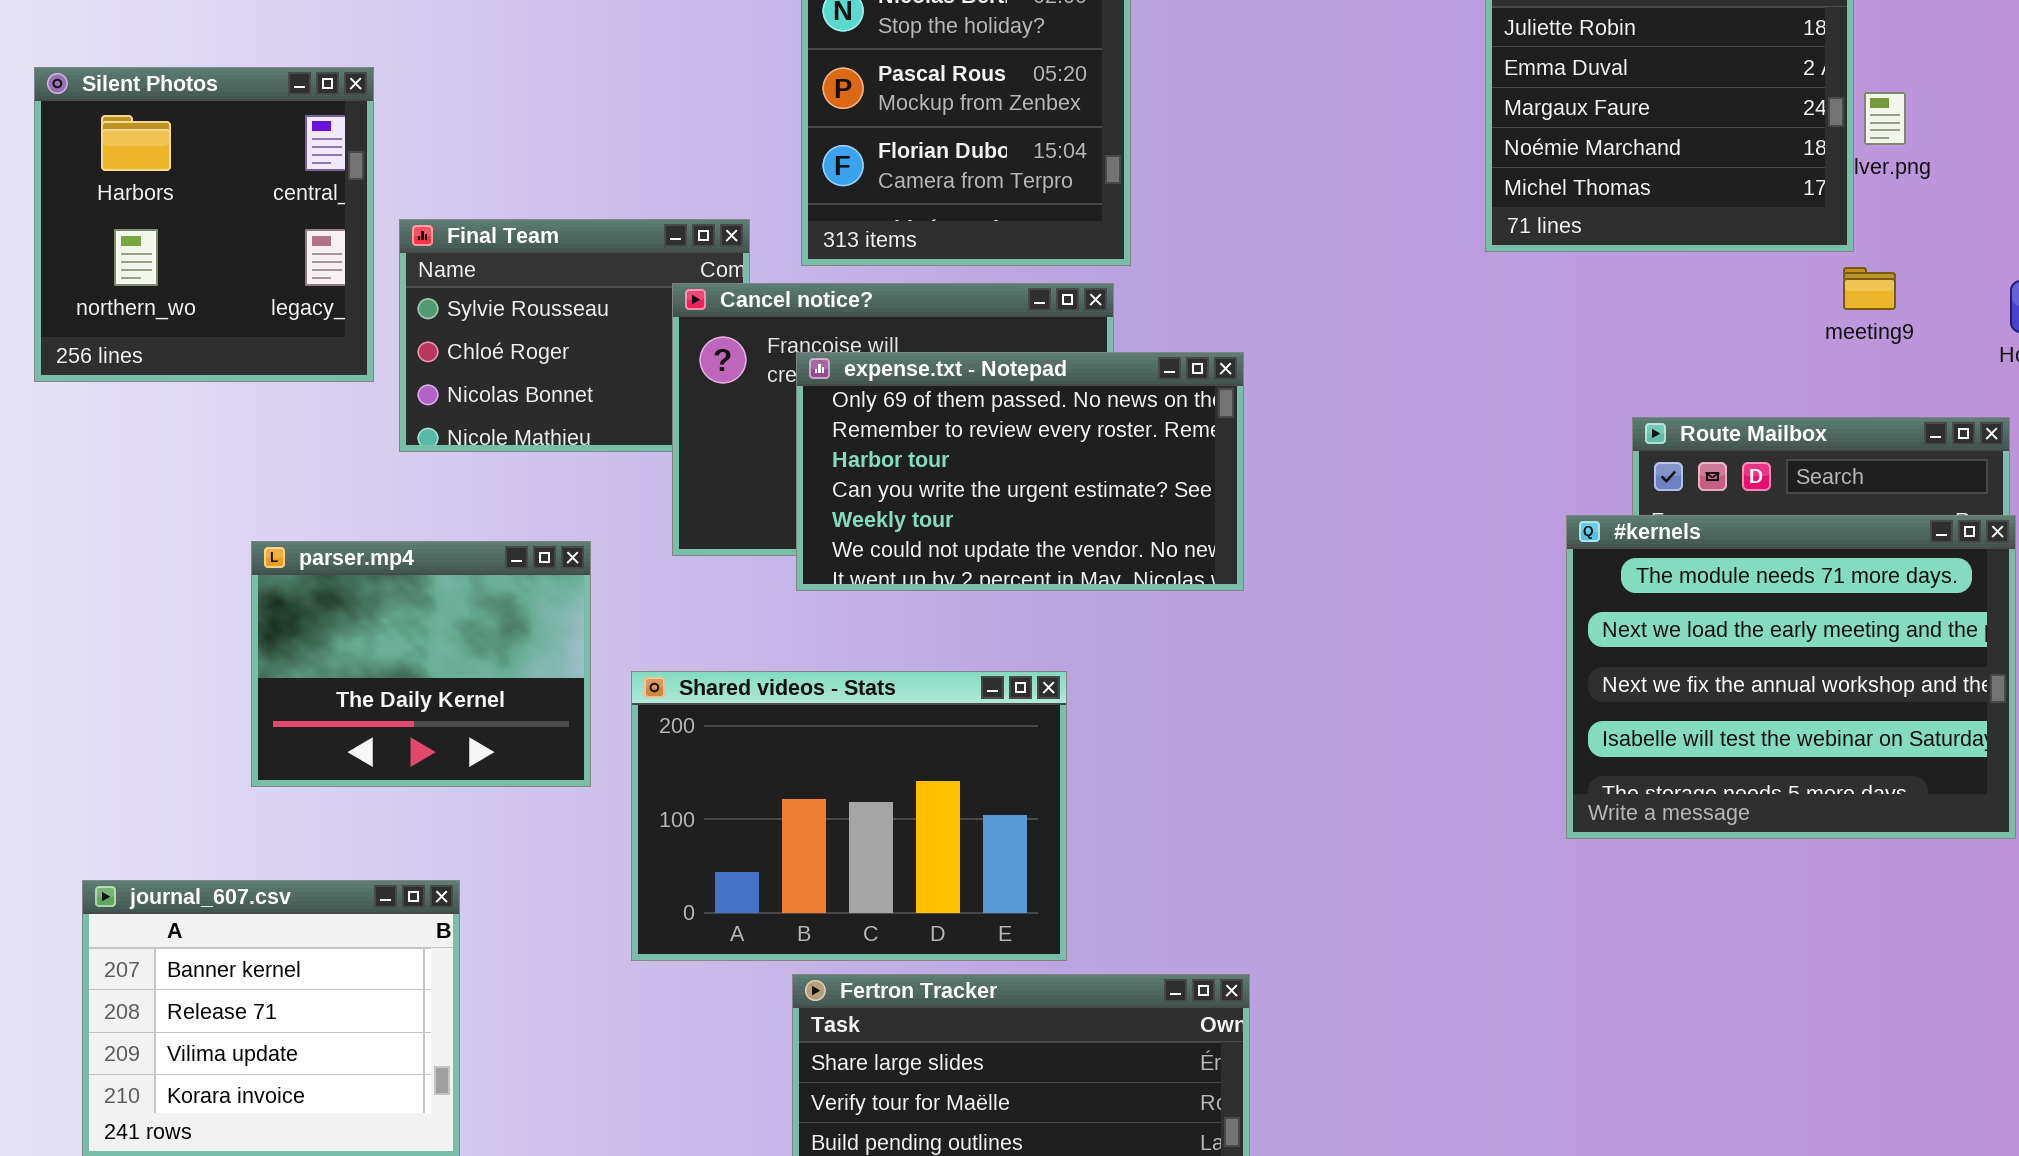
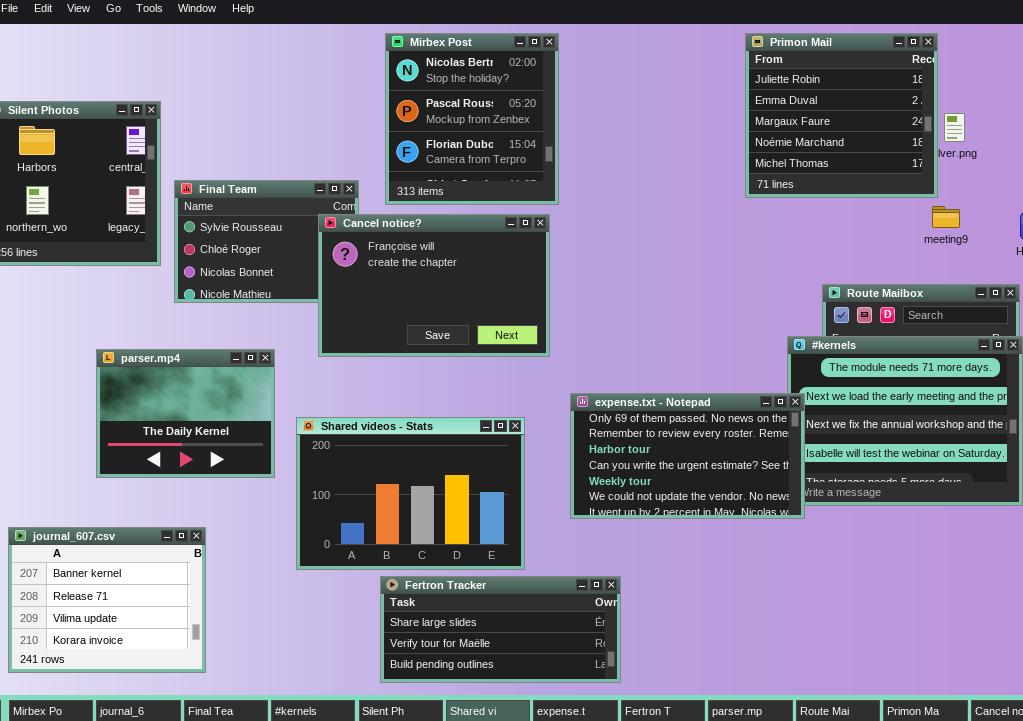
expense.txt - Notepad: [796,352,1244,591] -> [570,393,805,519], moved

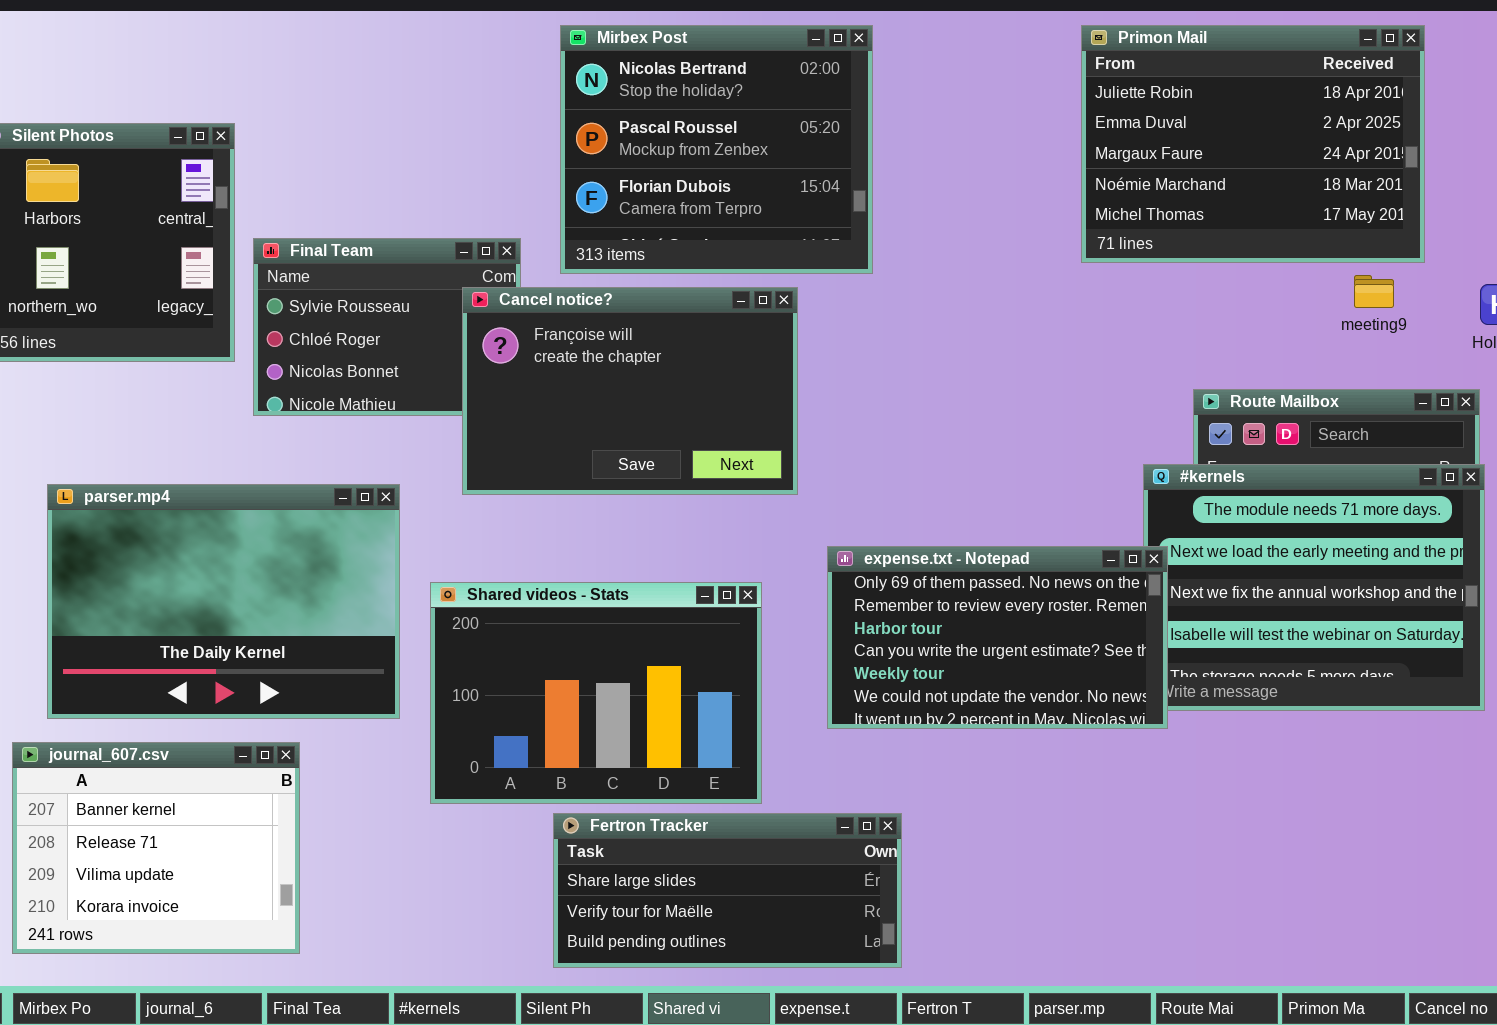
Mirbex Post: [385,33,559,205] -> [560,25,873,274], resized
Primon Mail: [745,33,938,198] -> [1081,25,1425,263], resized
parser.mp4: [96,349,275,478] -> [47,484,400,719], resized

